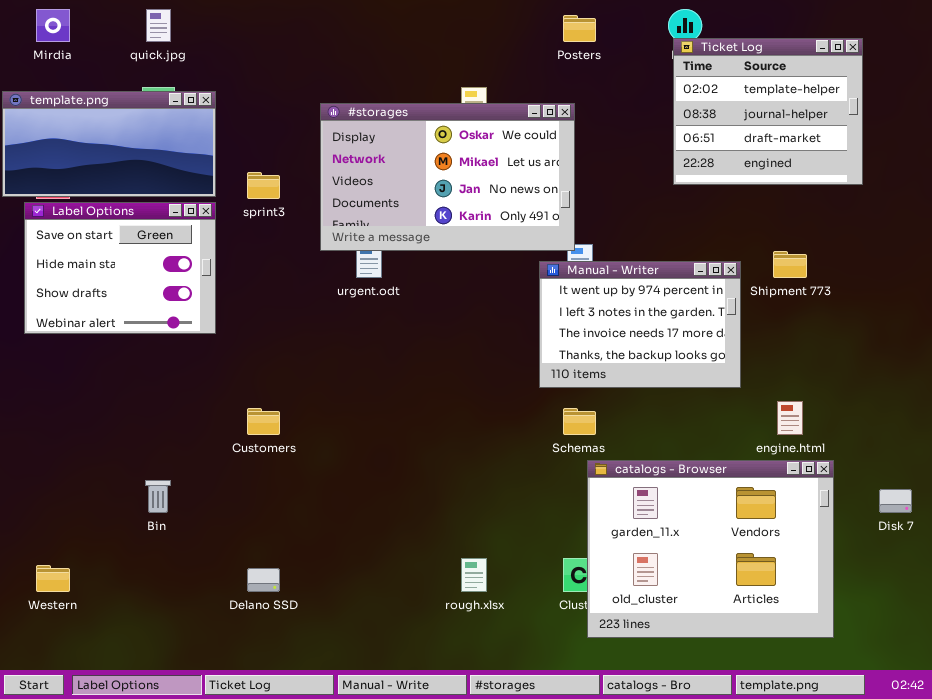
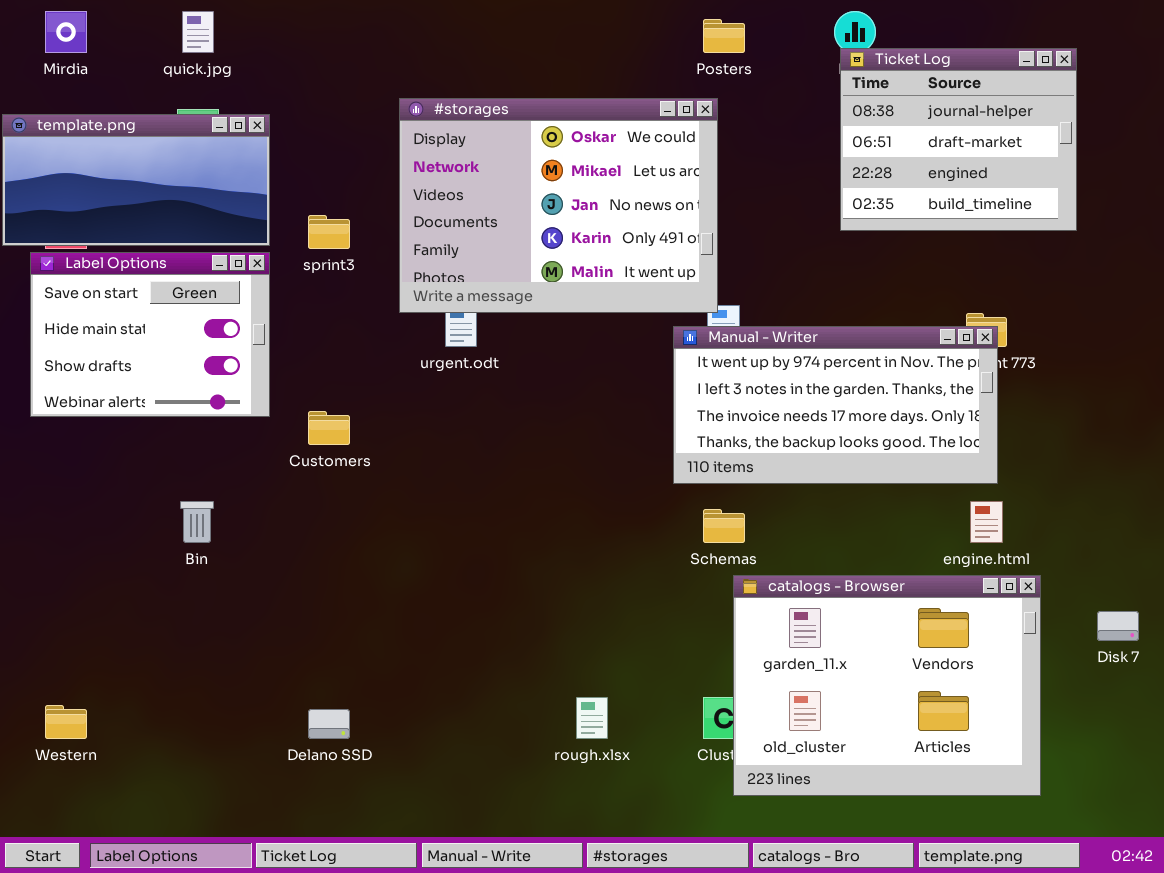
Ticket Log: [673,38,863,185] -> [840,48,1077,231], scrolled down 1 row
#storages: [320,103,575,251] -> [399,98,718,313], resized
Manual - Writer: [539,261,741,388] -> [673,326,998,484], resized
Customers: [247,408,280,435] -> [308,411,350,445], moved
Bin: [145,480,171,513] -> [180,501,214,543], moved

